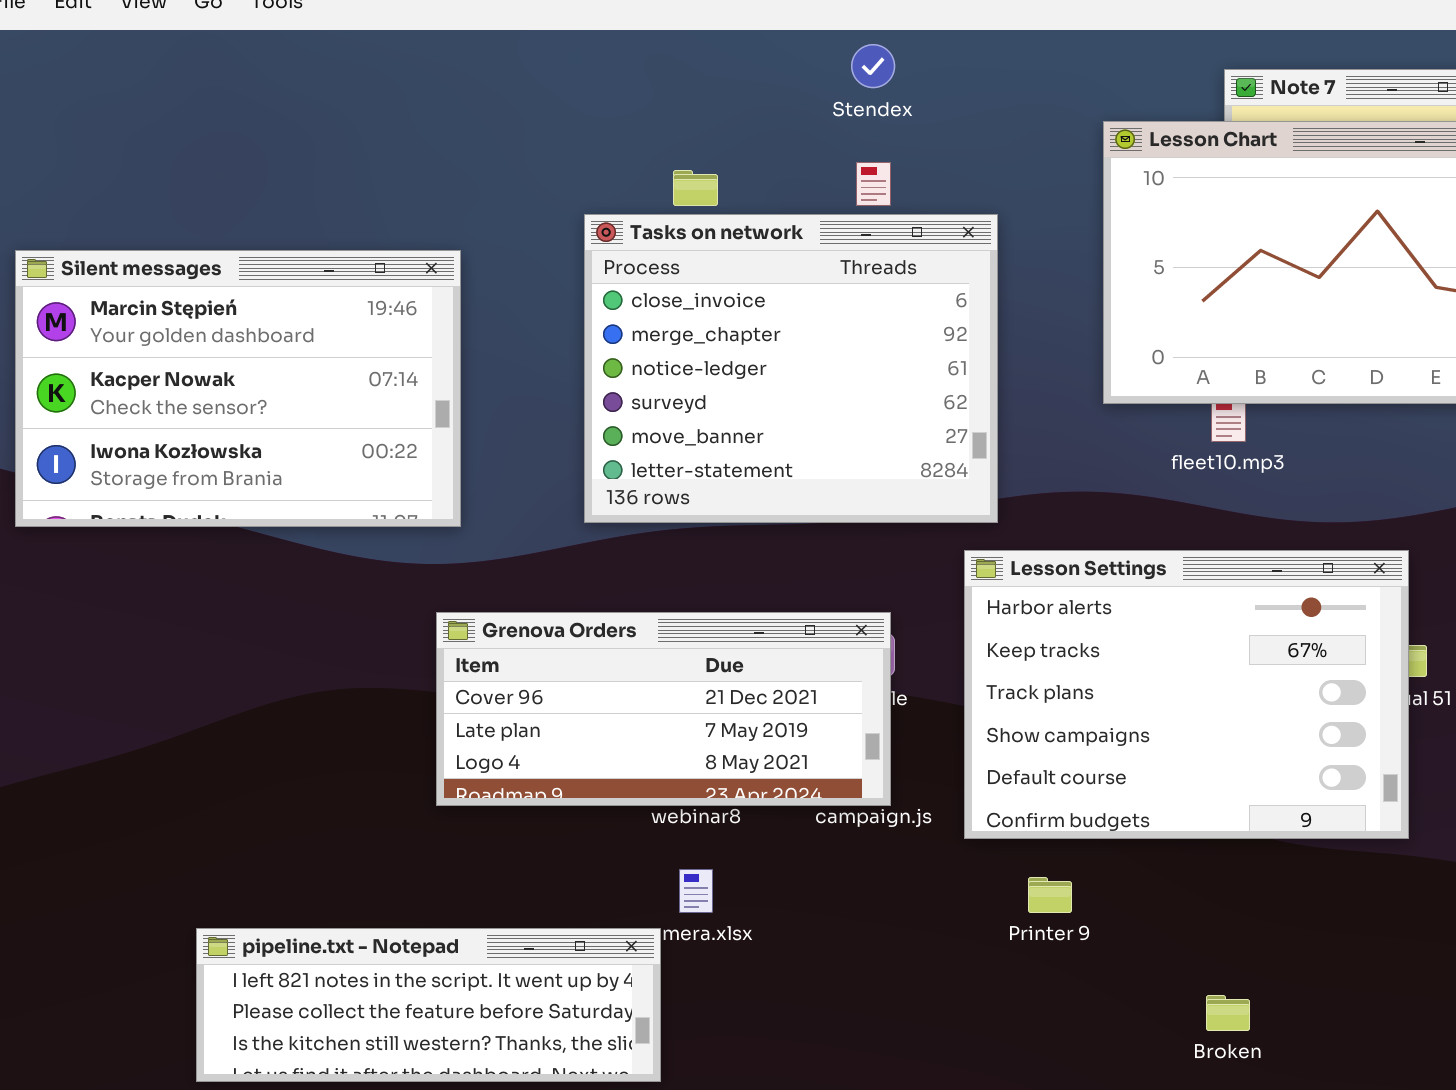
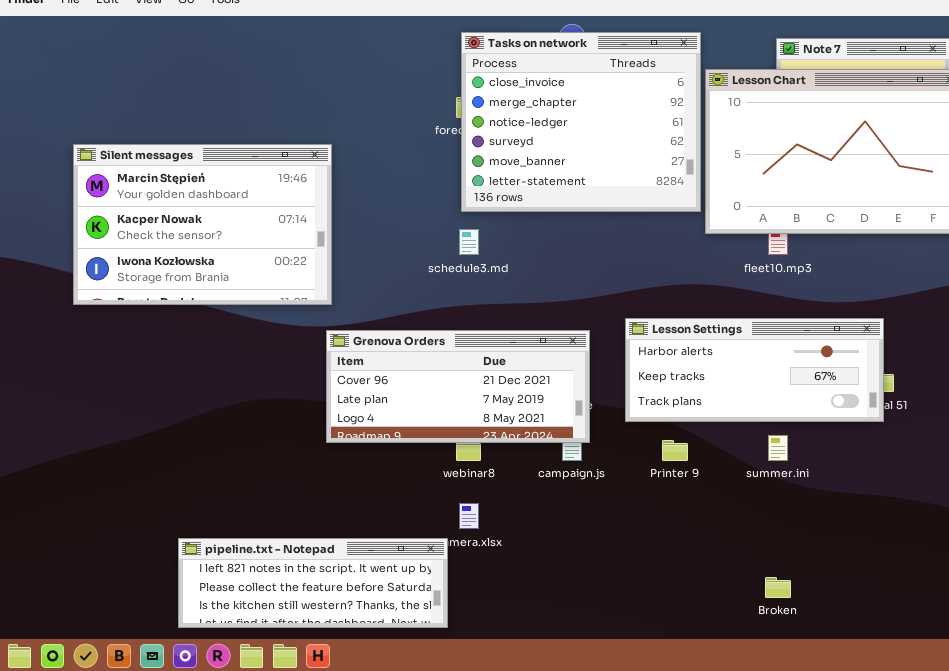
Tasks on network: [584,214,998,523] -> [461,32,701,212], moved
Lesson Settings: [964,550,1409,839] -> [625,318,884,422], resized
Grenova Orders: [436,612,891,806] -> [326,330,590,443], moved
Printer 9: [1028,877,1072,913] -> [662,440,688,461], moved

